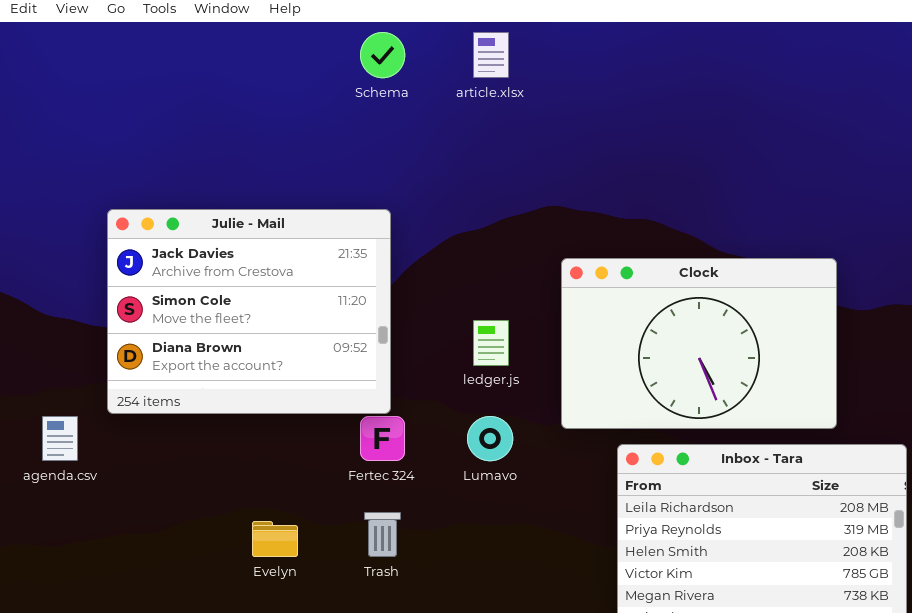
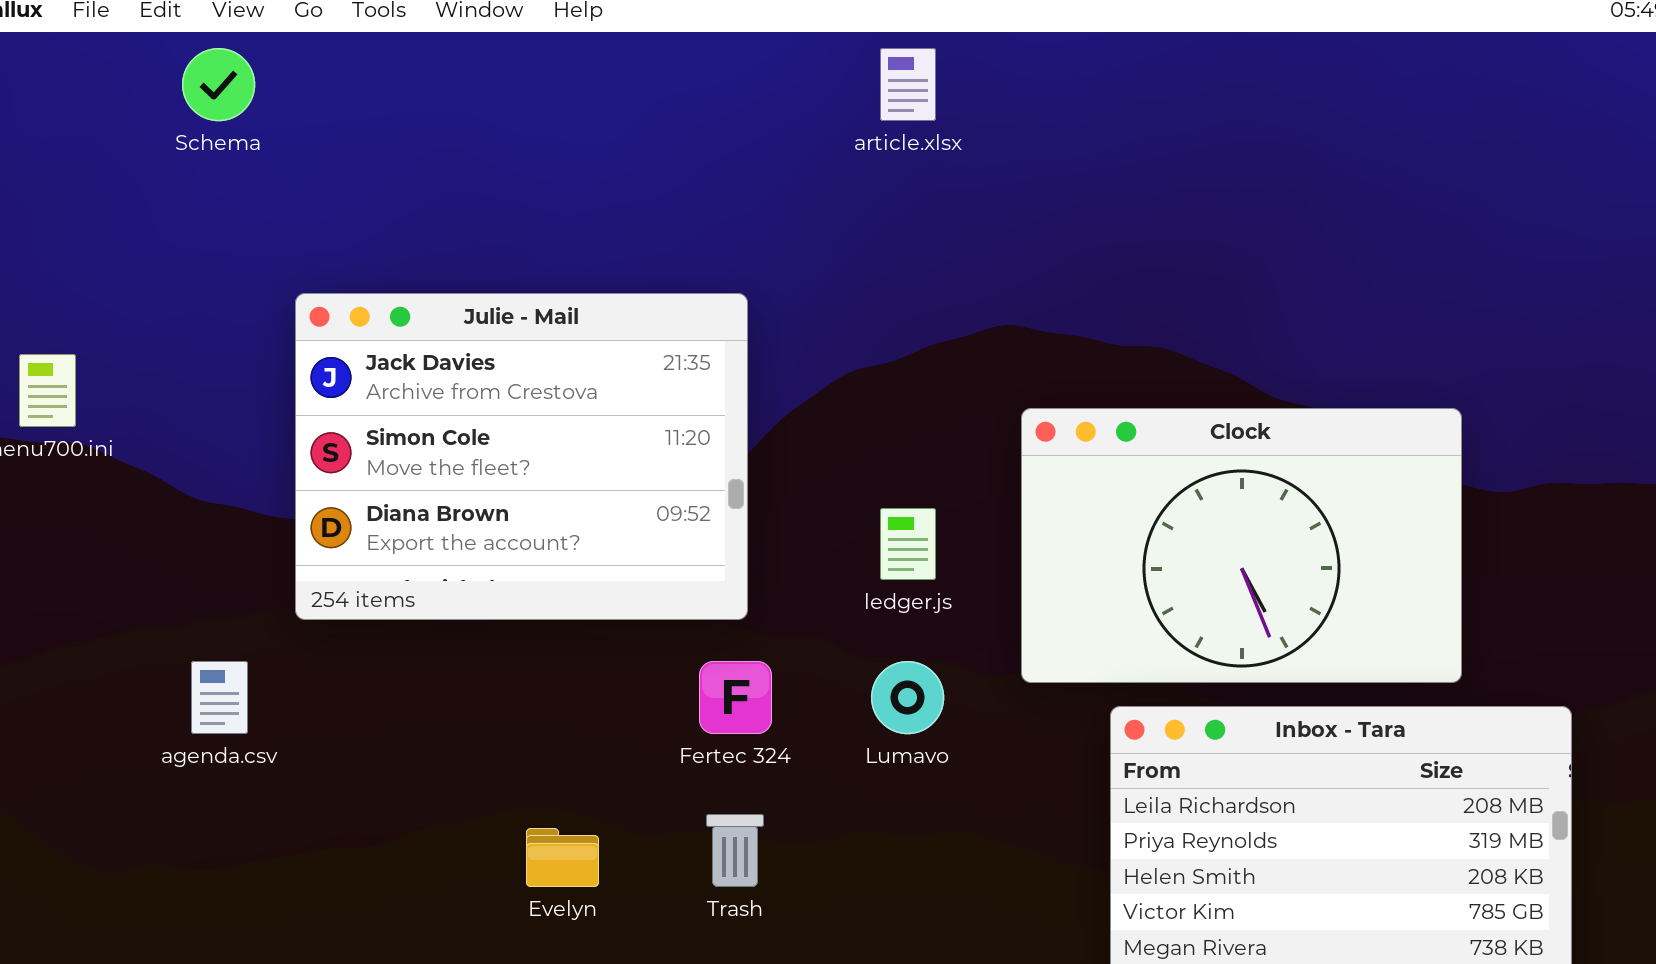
Schema: [360,32,405,78] -> [182,48,255,121], moved
Julie - Mail: [107,209,391,414] -> [295,293,748,620], moved

